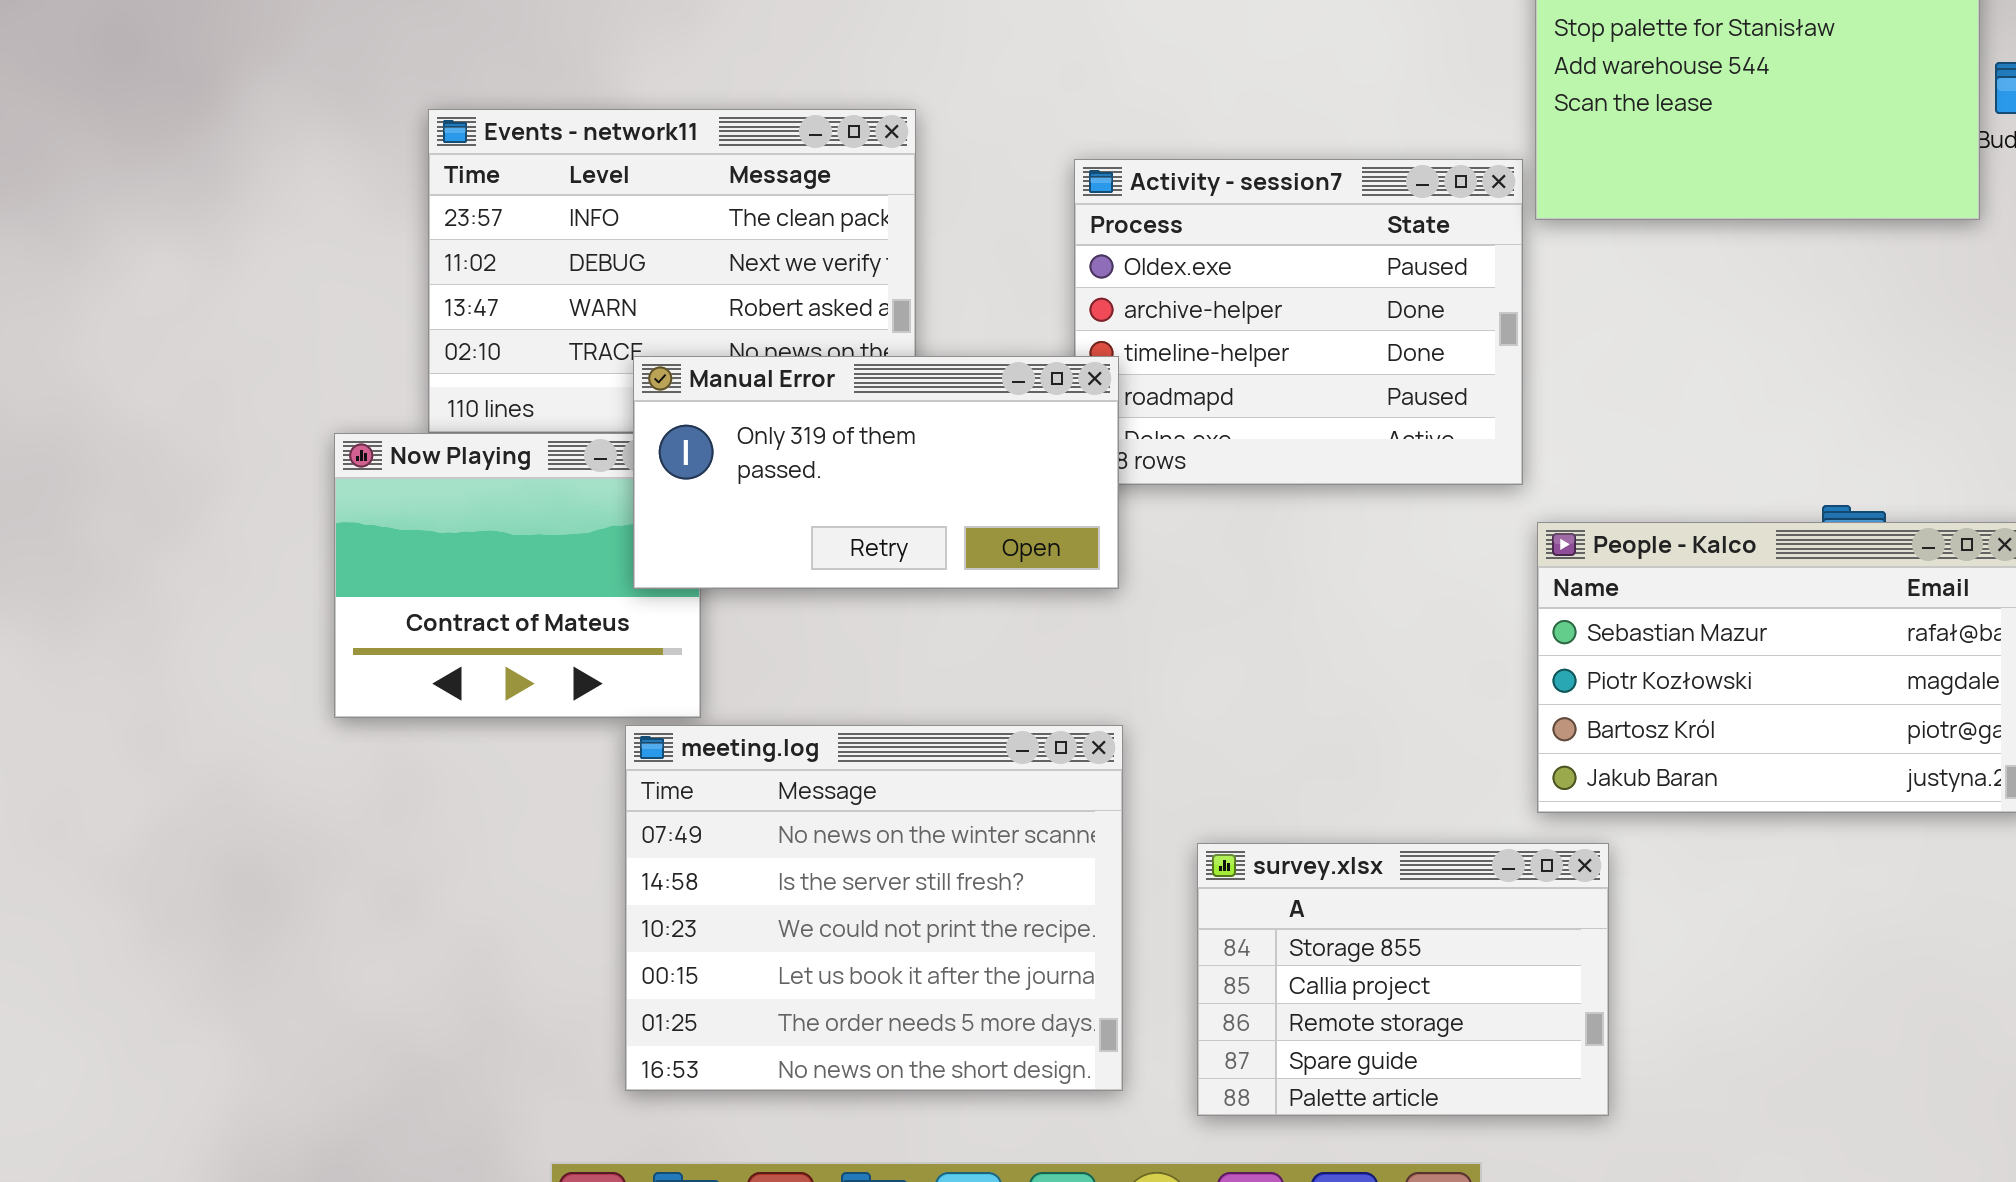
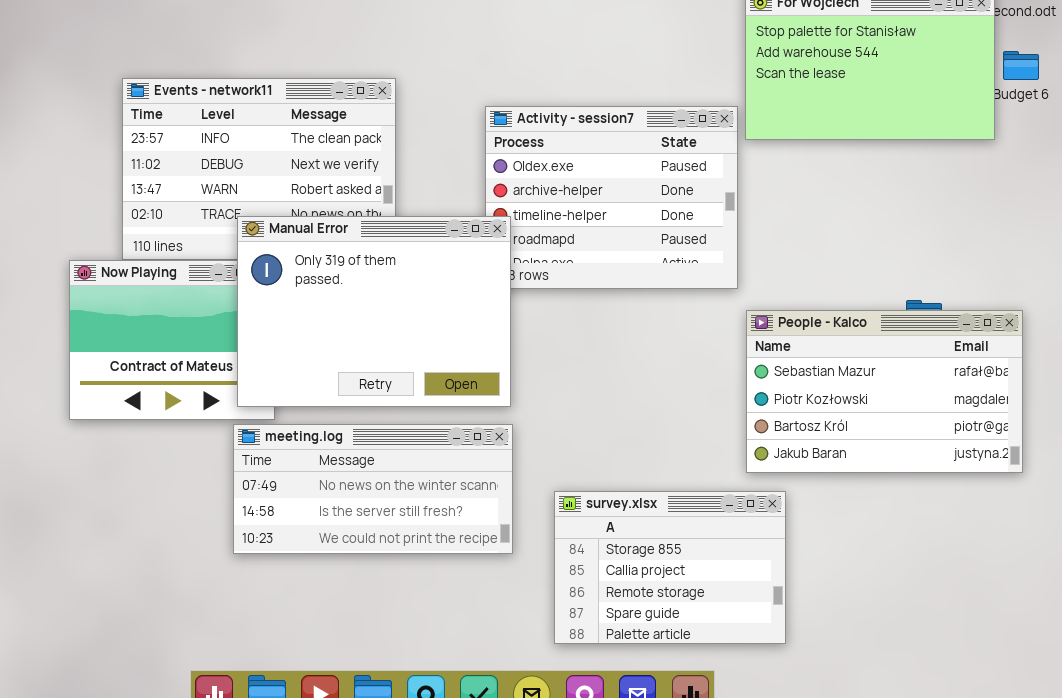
Manual Error: [633,356,1119,589] -> [237,216,511,407], resized
meeting.log: [625,725,1123,1091] -> [233,424,513,554], resized

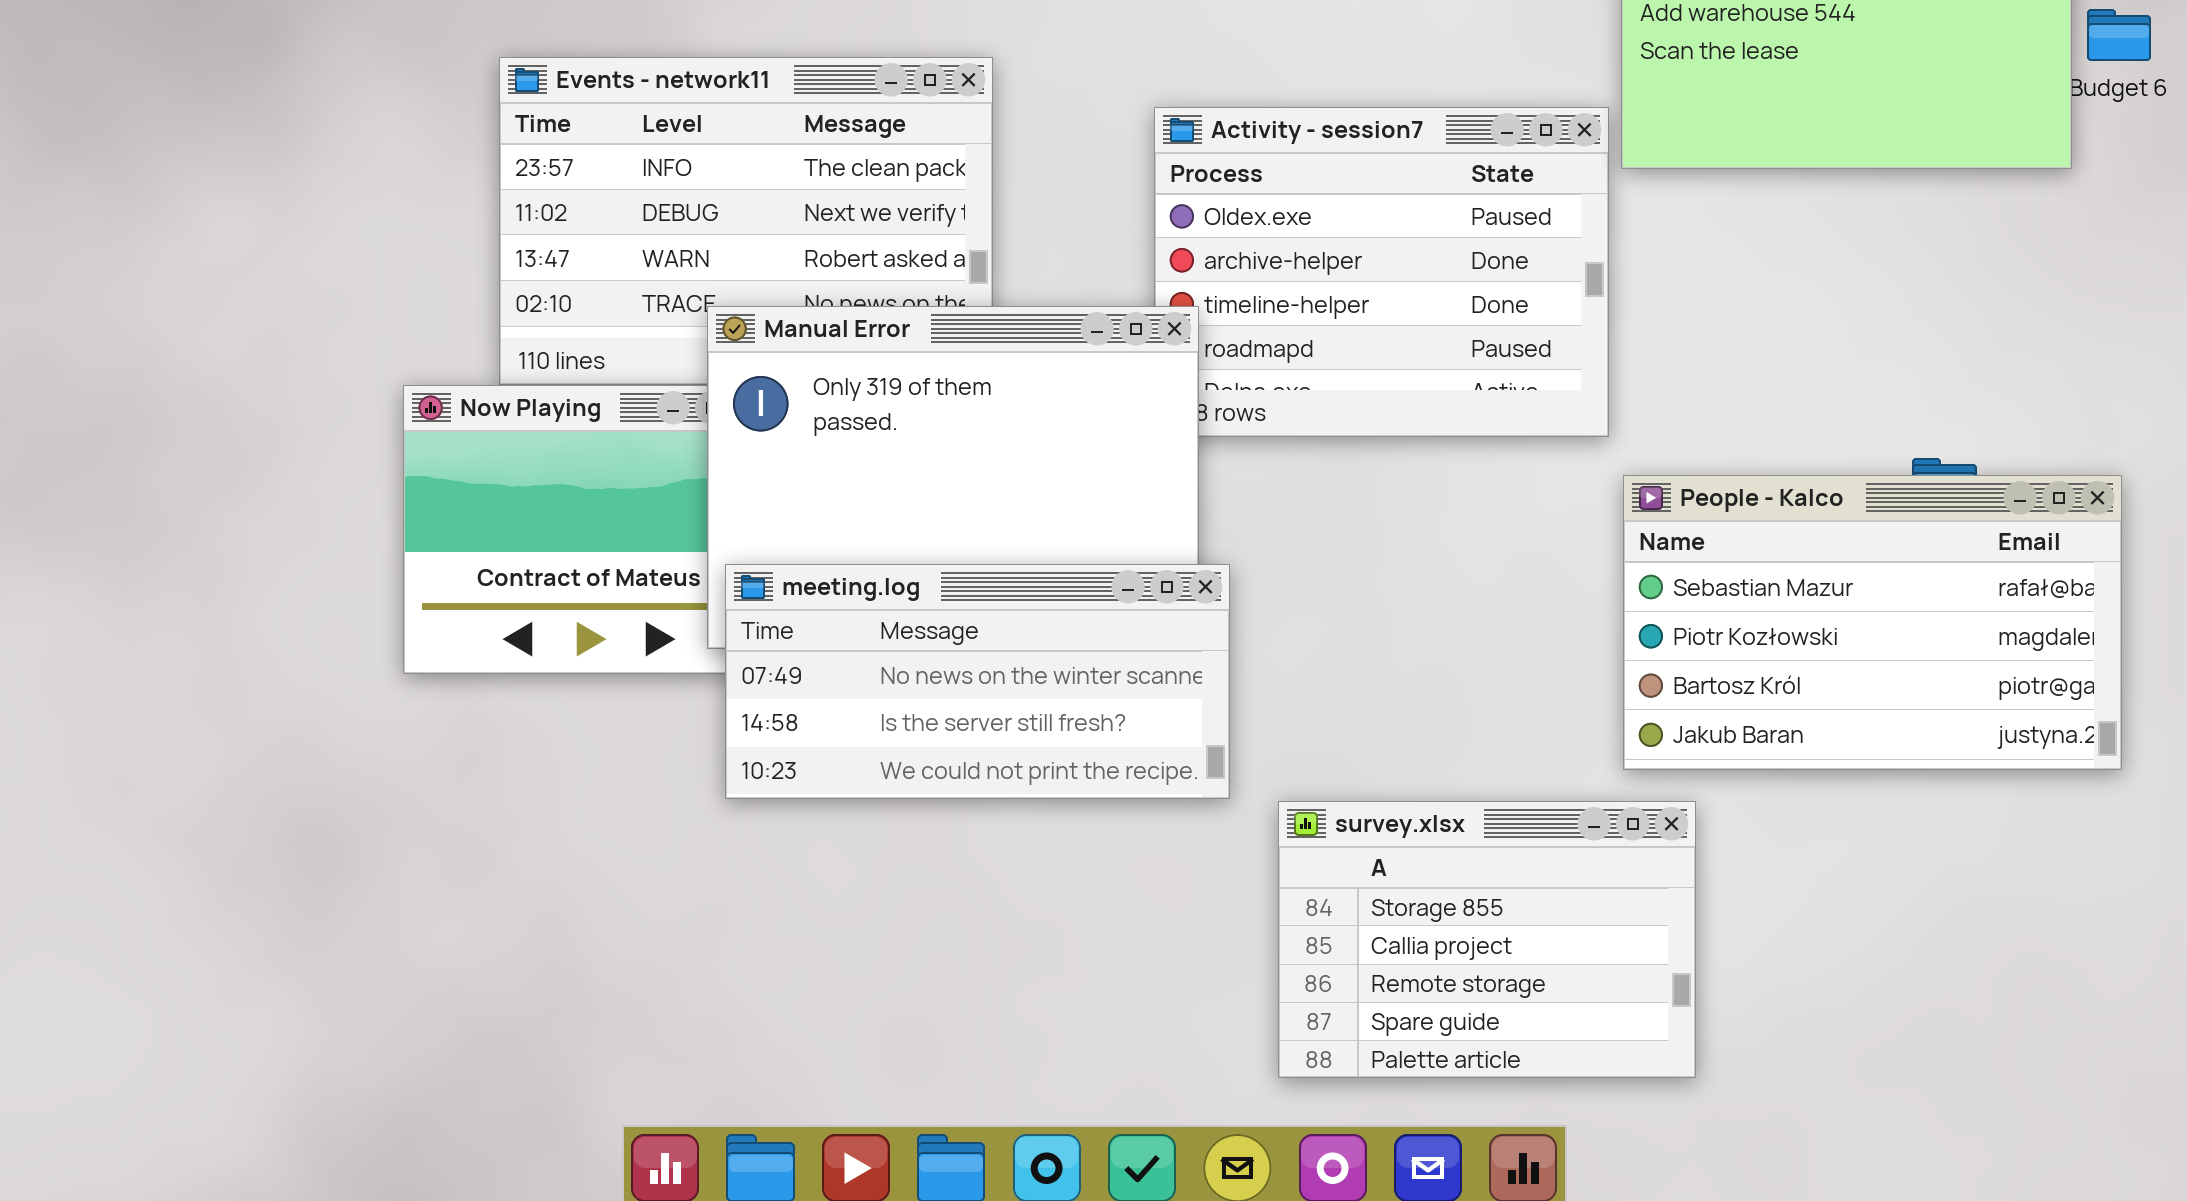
meeting.log: [233,424,513,554] -> [725,564,1230,799], moved

